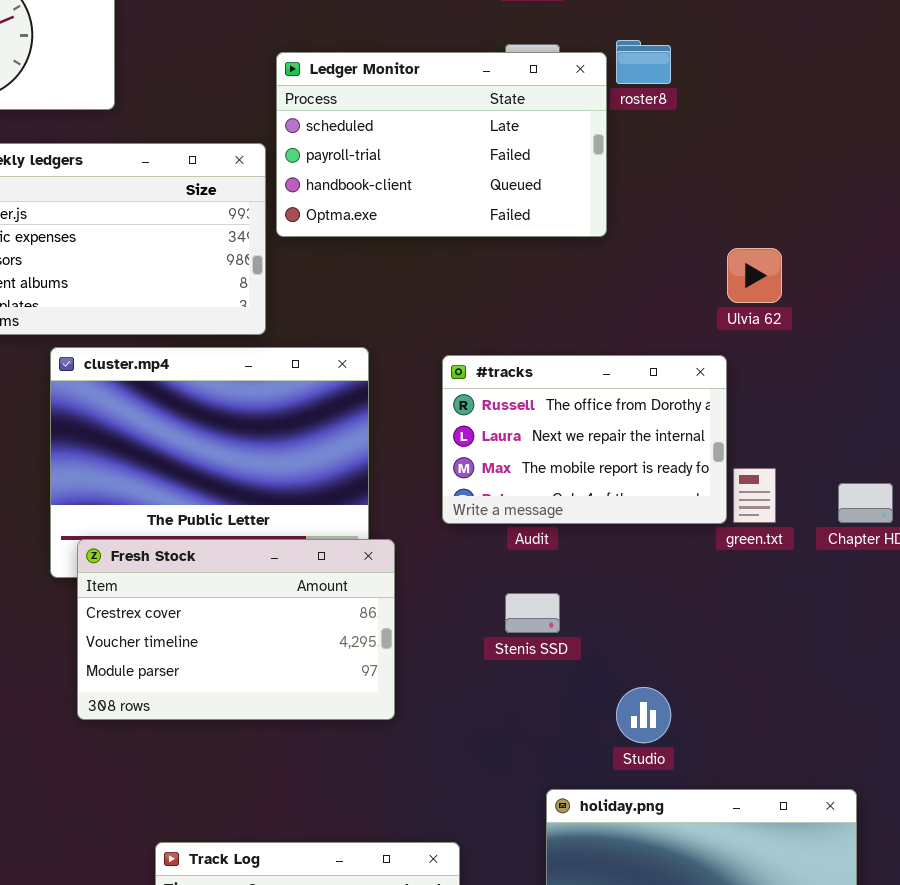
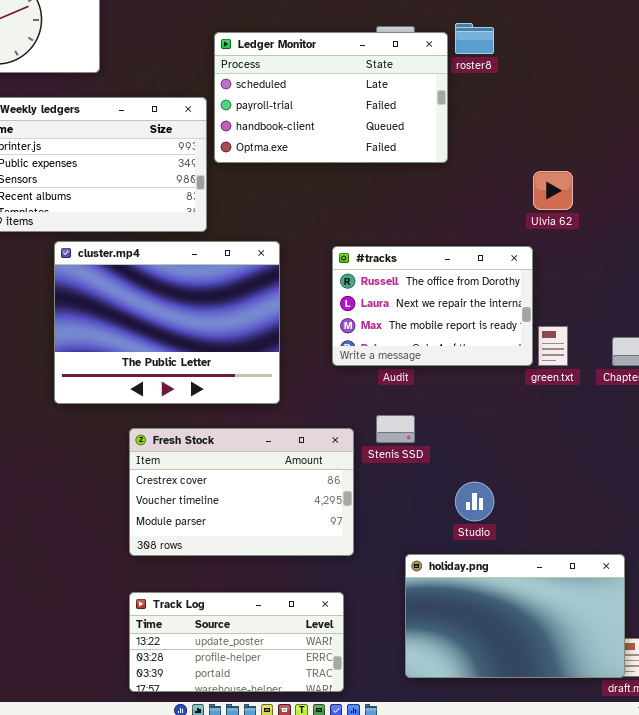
Fresh Stock: [77,539,395,720] -> [129,428,354,556], moved

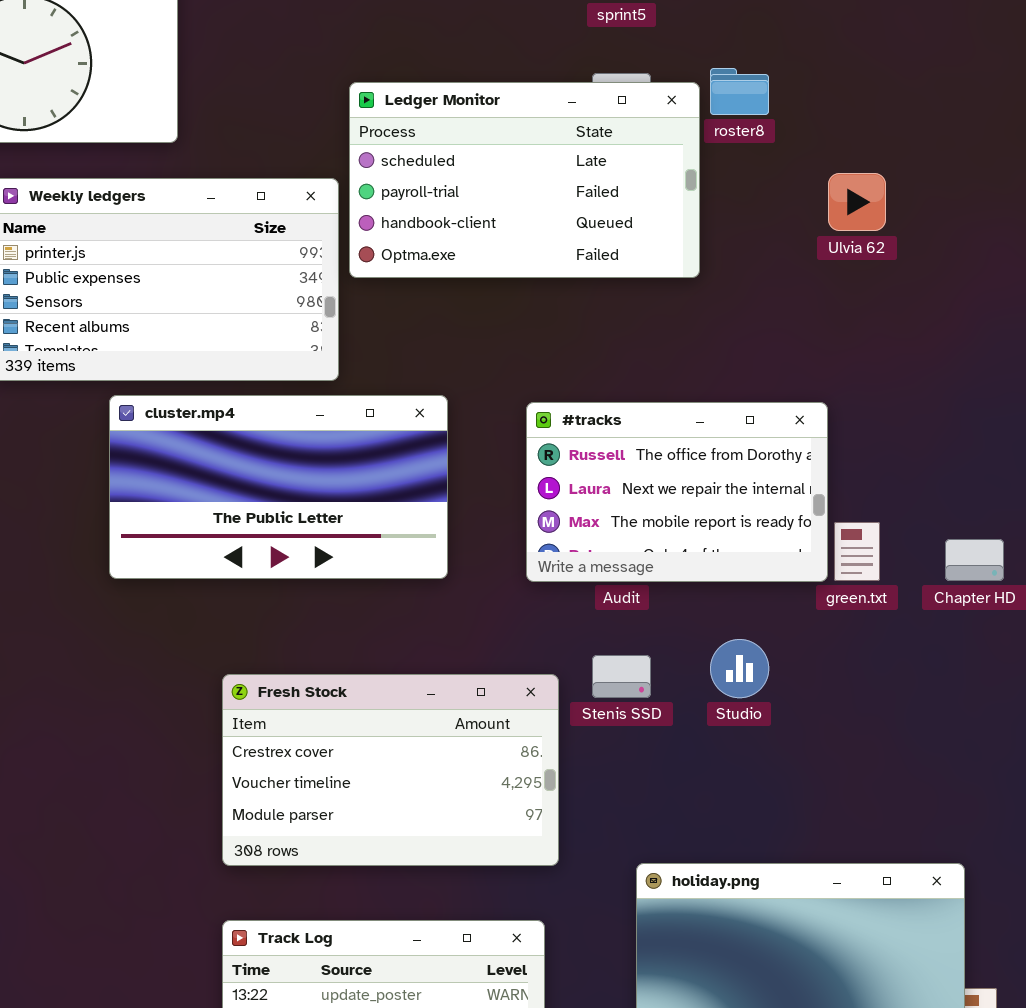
Ulvia 62: [533,171,573,210] -> [828,173,886,231], moved
cluster.mp4: [54,241,280,404] -> [109,395,448,579], resized
Studio: [455,482,494,521] -> [710,639,769,698], moved

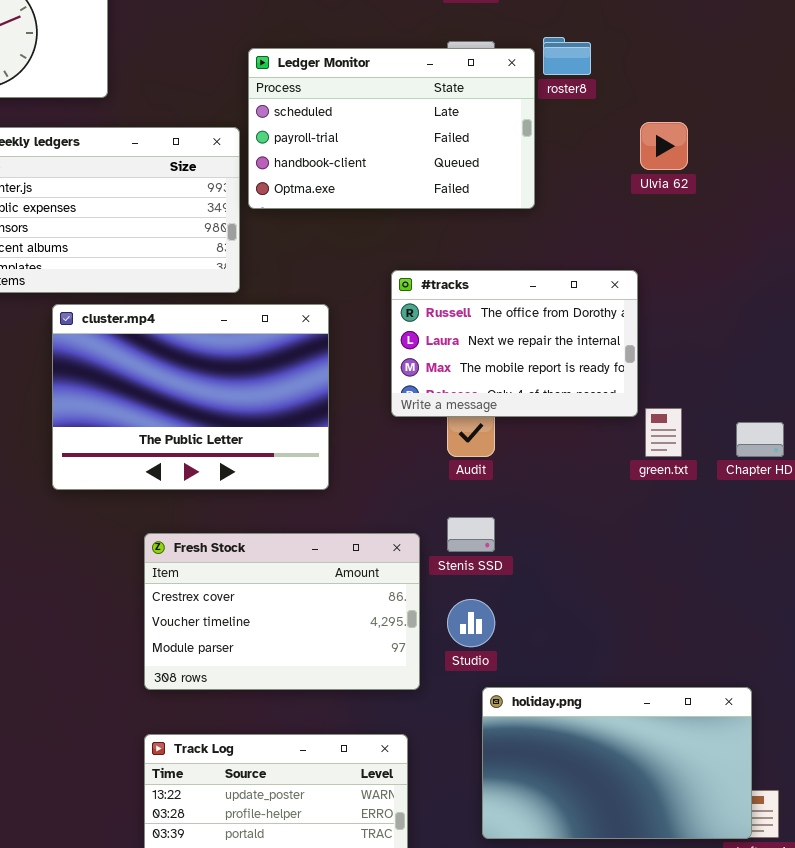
cluster.mp4: [109,395,448,579] -> [52,304,329,490], resized
#tracks: [526,402,828,582] -> [391,270,638,417], moved
Studio: [710,639,769,698] -> [447,599,495,647], moved

